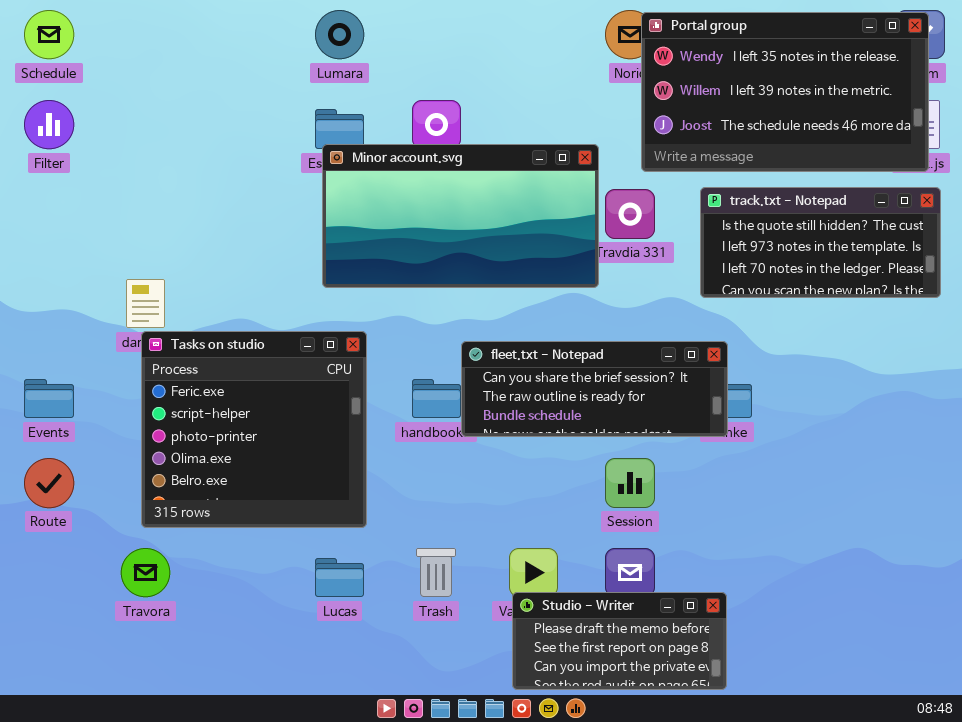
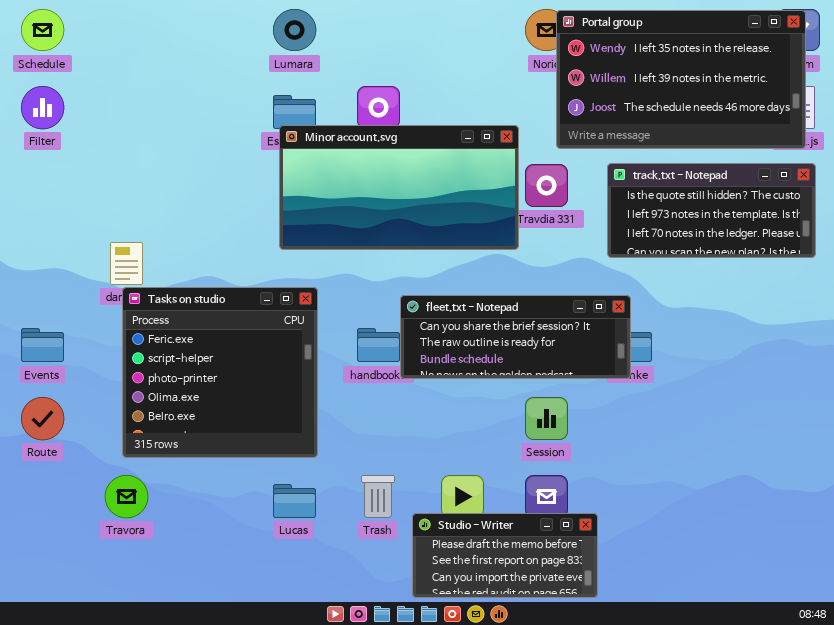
Studio - Writer: [512,592,727,690] -> [412,513,598,598], moved

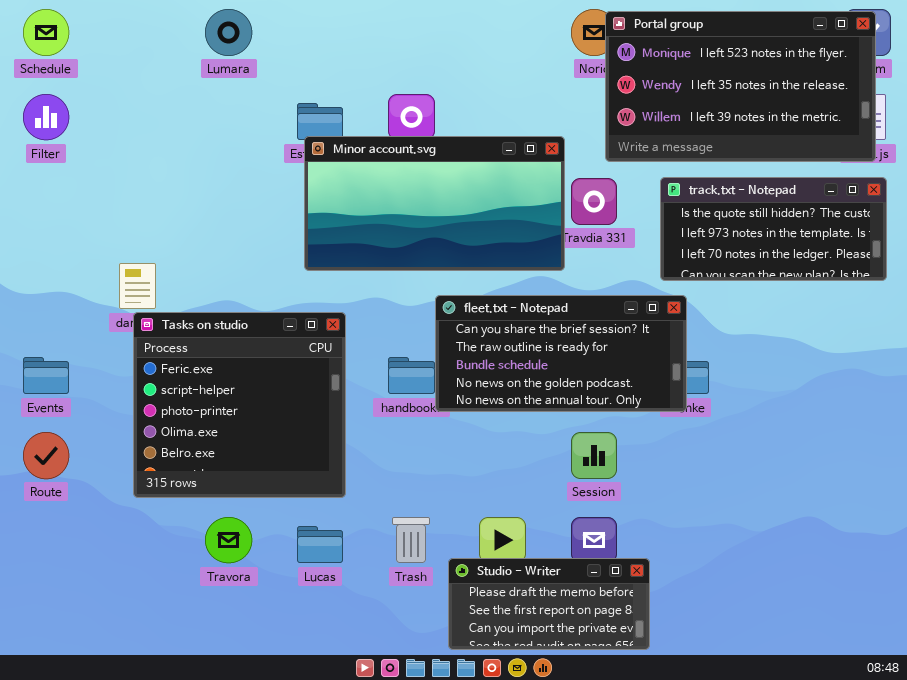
Lumara: [273,9,316,51] -> [205,9,252,56], moved
Portal group: [556,10,806,149] -> [605,11,876,162], scrolled up 1 row
fleet.txt - Notepad: [400,295,631,379] -> [435,295,687,412], resized
Travora: [105,475,148,518] -> [205,517,252,563], moved

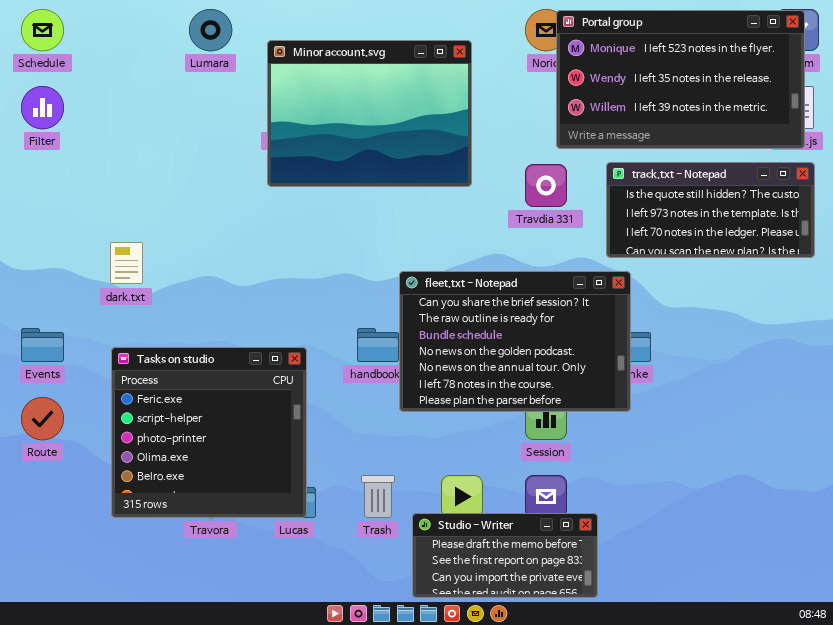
Minor account.svg: [304,136,565,271] -> [267,40,472,187], moved, resized
fleet.txt - Notepad: [435,295,687,412] -> [399,271,631,412], resized
Tasks on studio: [133,312,346,498] -> [111,347,307,518], moved

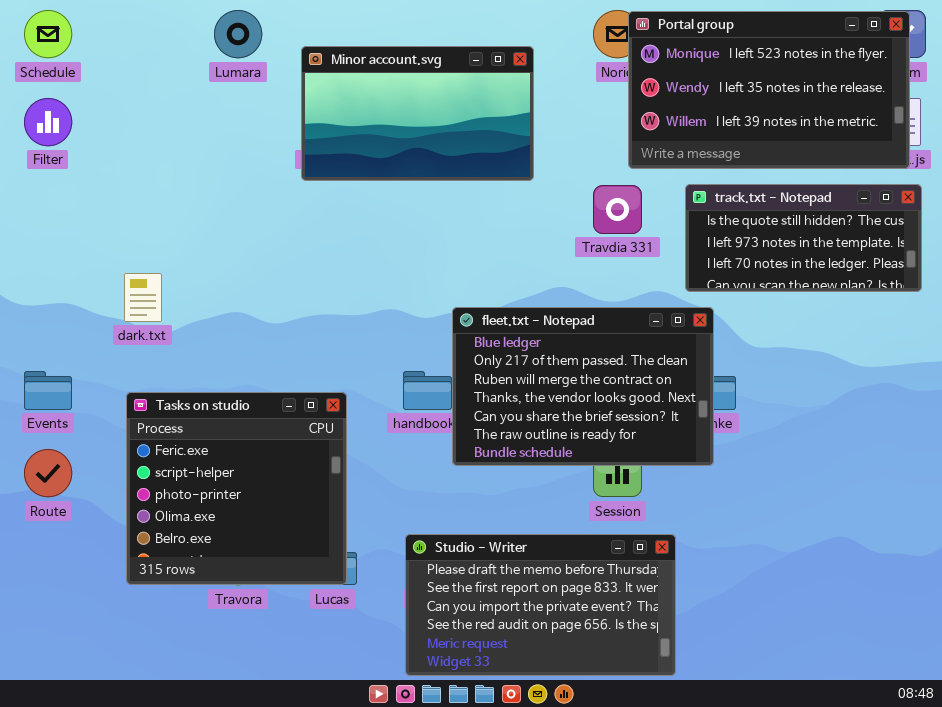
Minor account.svg: [267,40,472,187] -> [301,46,534,181], resized
fleet.txt - Notepad: [399,271,631,412] -> [452,307,714,466], scrolled up 4 rows
Studio - Writer: [412,513,598,598] -> [405,534,676,676], resized

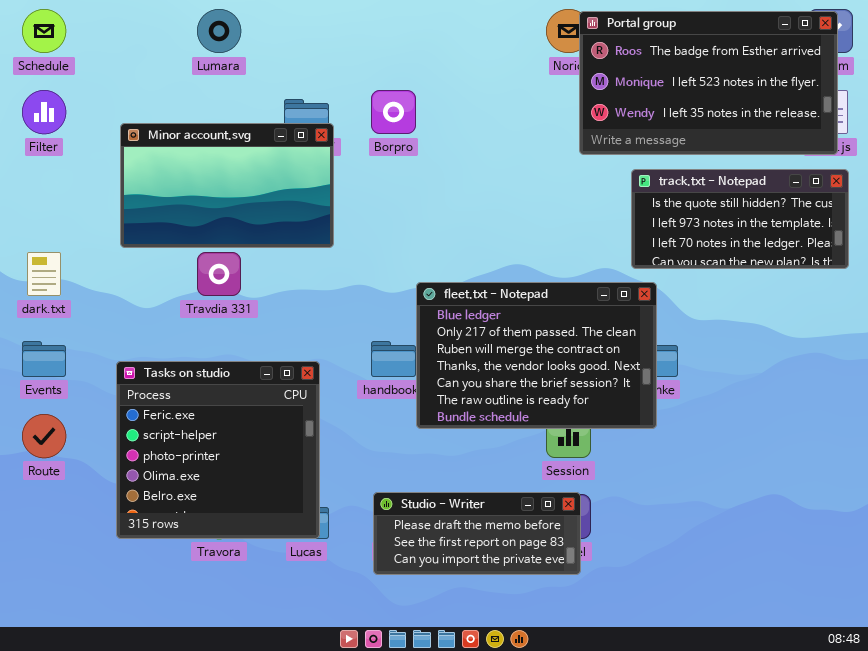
Portal group: [628,11,910,169] -> [579,11,838,155], scrolled up 1 row
Minor account.svg: [301,46,534,181] -> [120,123,334,248], moved
Travdia 331: [593,185,642,234] -> [197,252,241,296], moved
dark.txt: [124,273,162,322] -> [27,252,61,296], moved
Studio - Writer: [405,534,676,676] -> [373,492,581,575], resized

